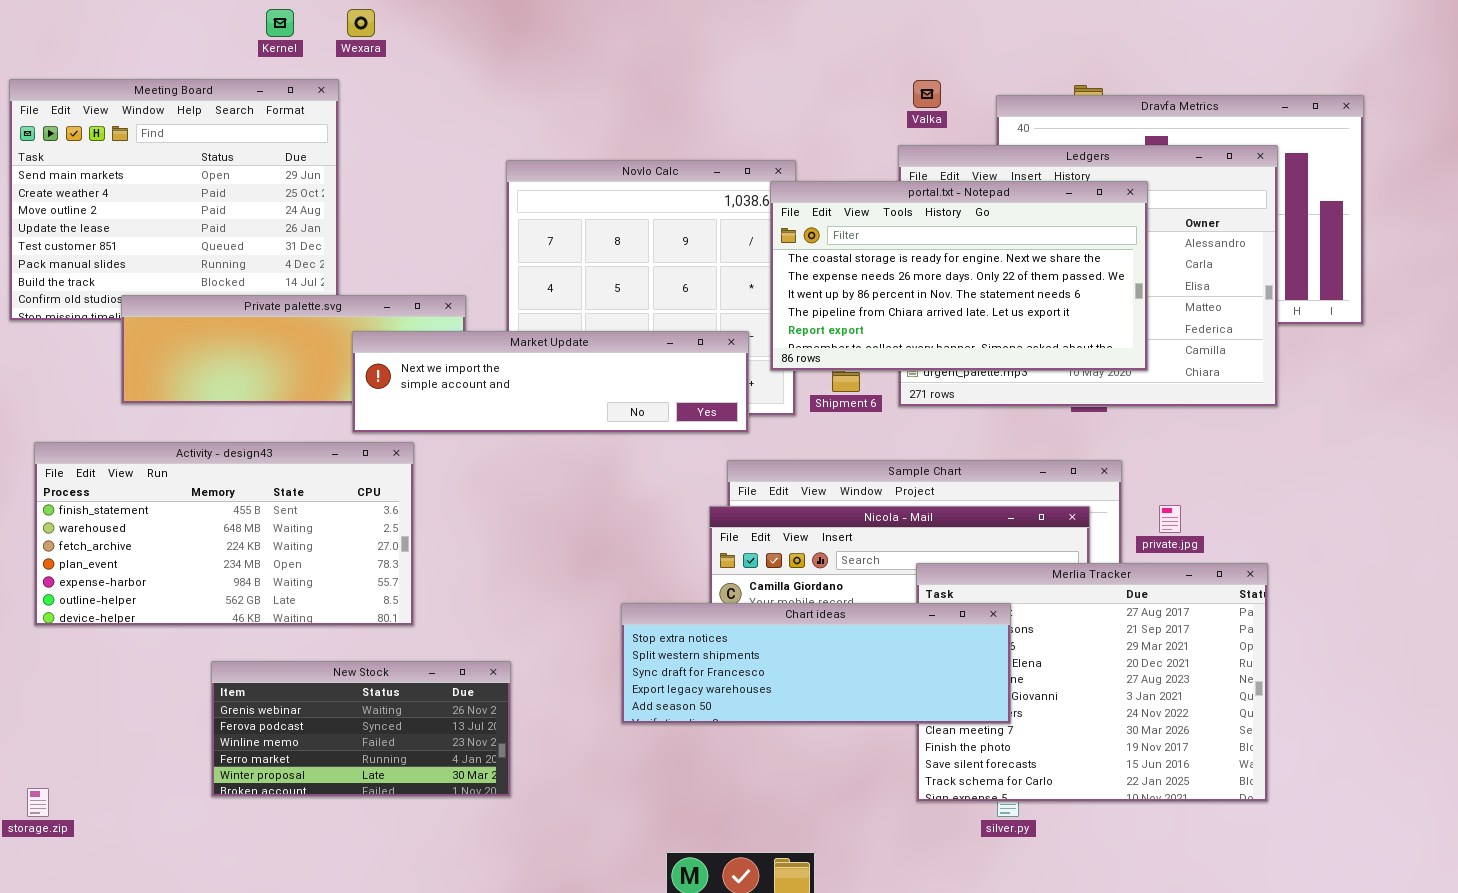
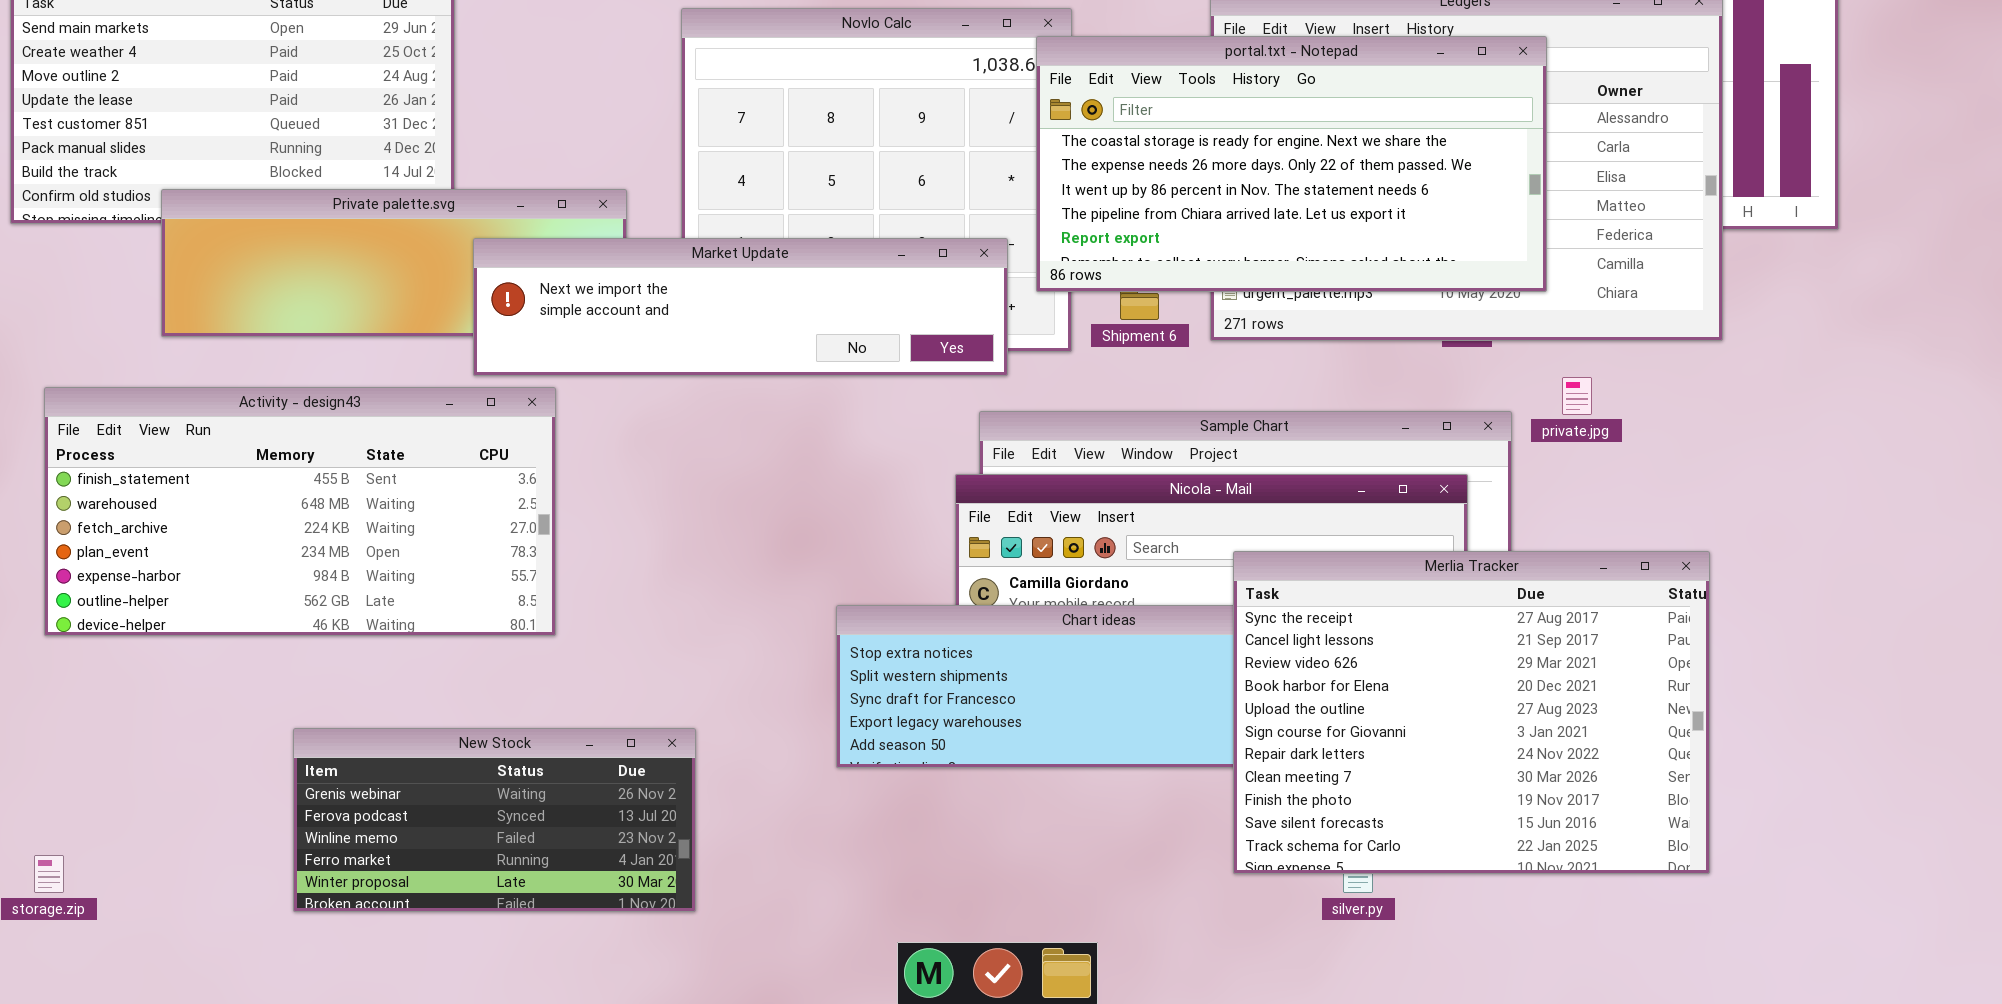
private.jpg: [1159,505,1181,533] -> [1562,377,1592,415], moved
Merlia Tracker: [916,563,1268,802] -> [1233,551,1710,874], raised
New Stock: [211,661,511,797] -> [293,728,696,912], moved

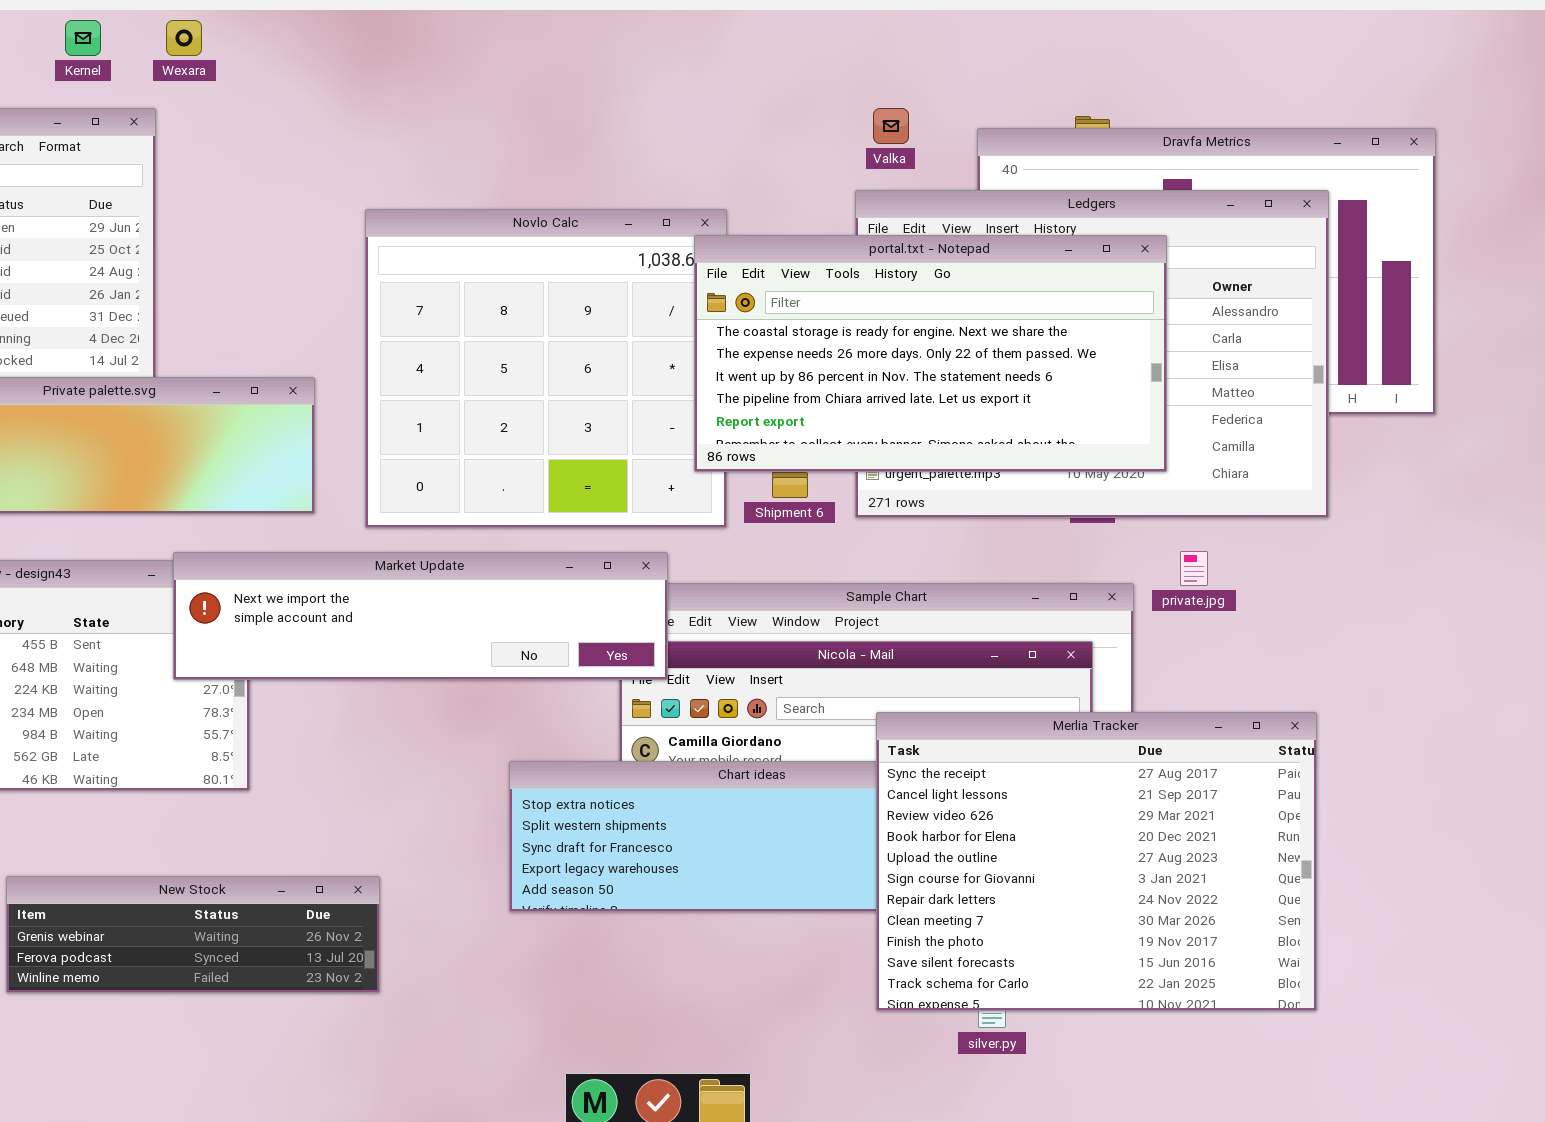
Market Update: [473,238,1008,376] -> [173,552,668,680], moved
New Stock: [293,728,696,912] -> [6,876,380,993], resized

